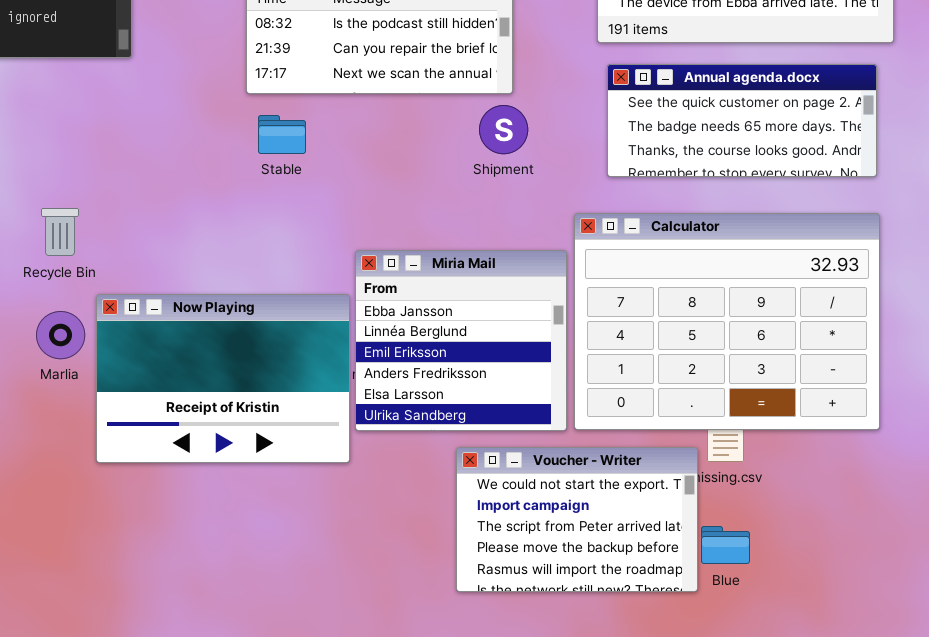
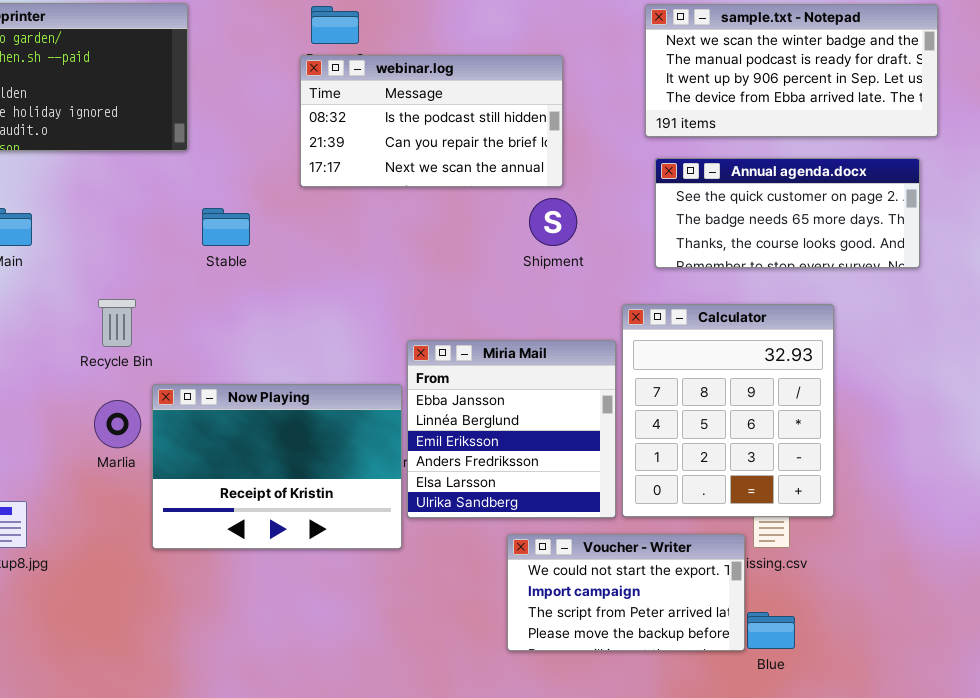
Stable: [258,115,306,154] -> [202,208,250,246], moved
Calculator: [574,213,880,430] -> [622,304,834,517], resized
Voucher - Writer: [456,447,698,592] -> [507,534,745,651], resized

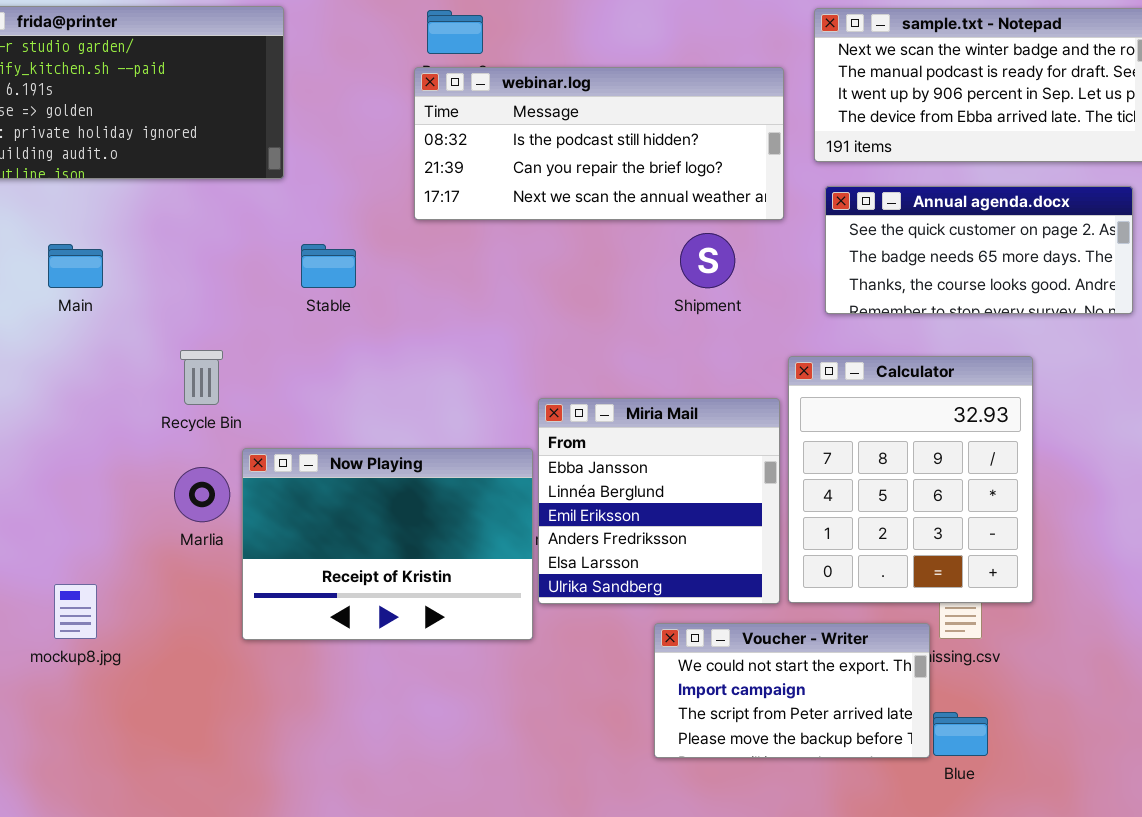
webinar.log: [300,55,563,187] -> [414,67,784,220], resized

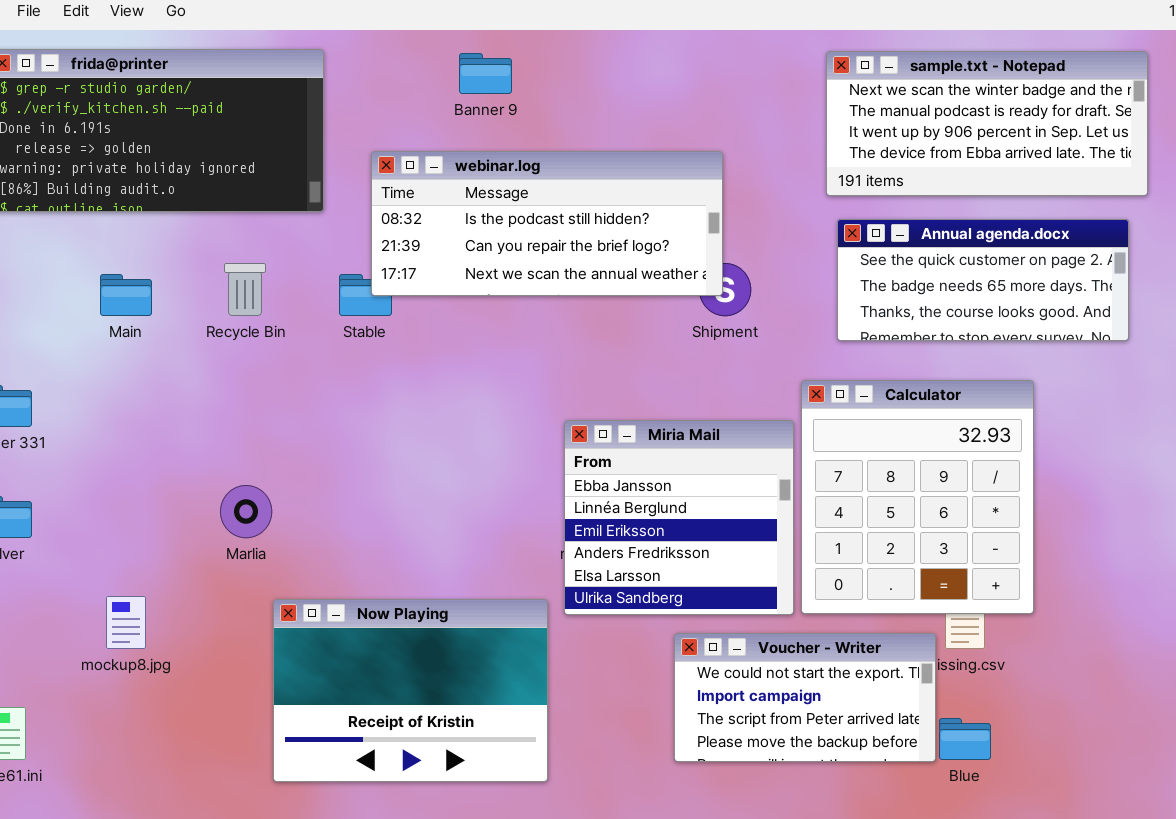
webinar.log: [414,67,784,220] -> [371,151,723,296], moved
Recycle Bin: [180,350,223,405] -> [224,263,266,316], moved
Now Playing: [242,448,533,640] -> [273,599,548,782], moved

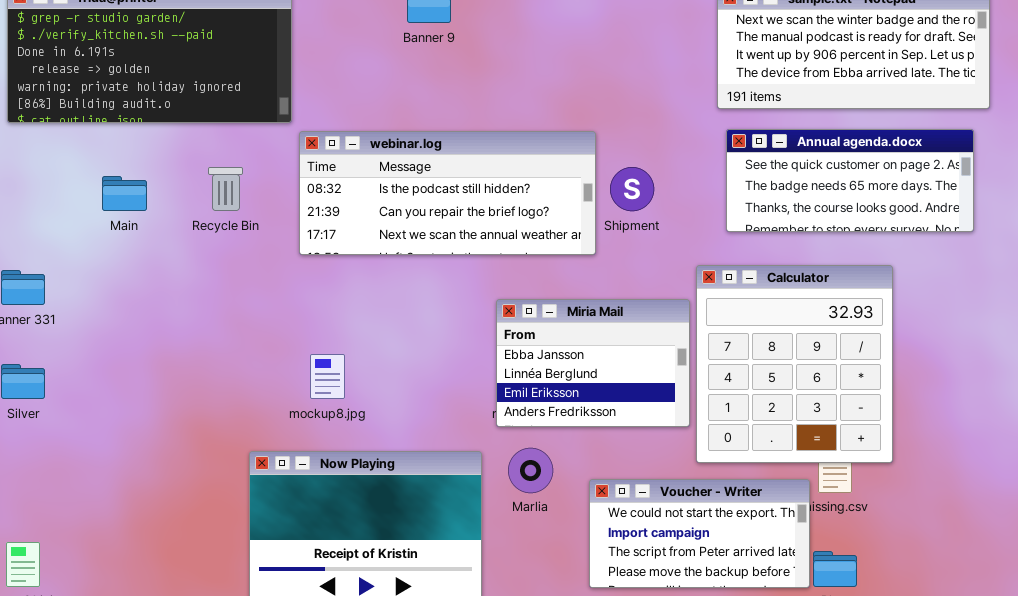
webinar.log: [371,151,723,296] -> [299,131,596,255], moved
Miria Mail: [564,420,794,615] -> [496,299,690,427], resized
Marlia: [220,485,272,538] -> [508,448,553,493], moved
mockup8.jpg: [106,596,146,649] -> [310,354,345,399], moved

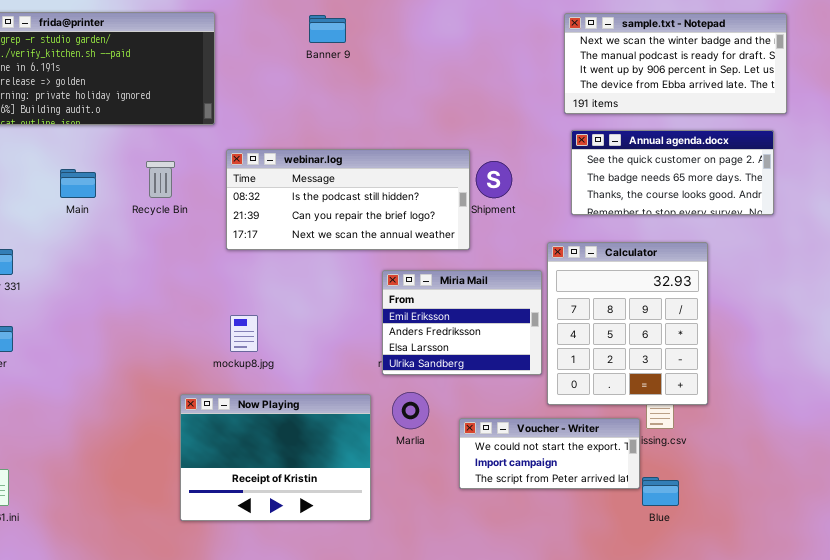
webinar.log: [299,131,596,255] -> [226,149,470,250], moved
Miria Mail: [496,299,690,427] -> [382,270,542,375], scrolled down 2 rows
Voucher - Writer: [589,479,810,588] -> [459,418,640,489], resized

